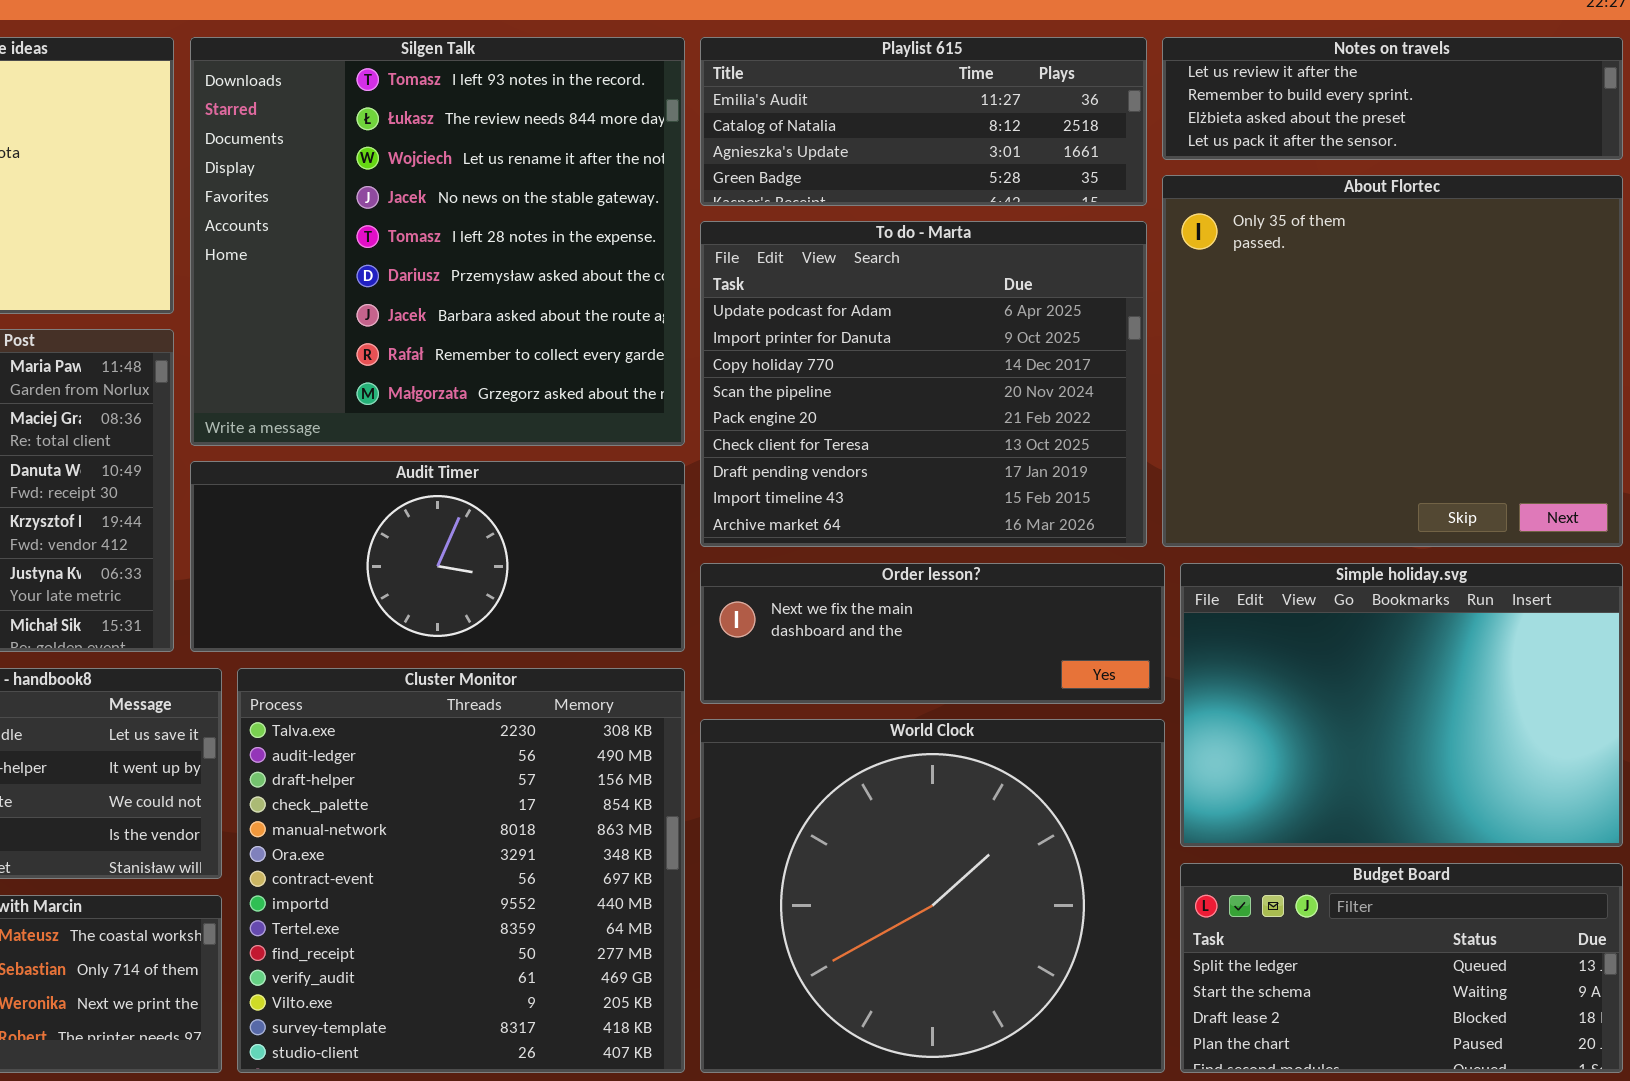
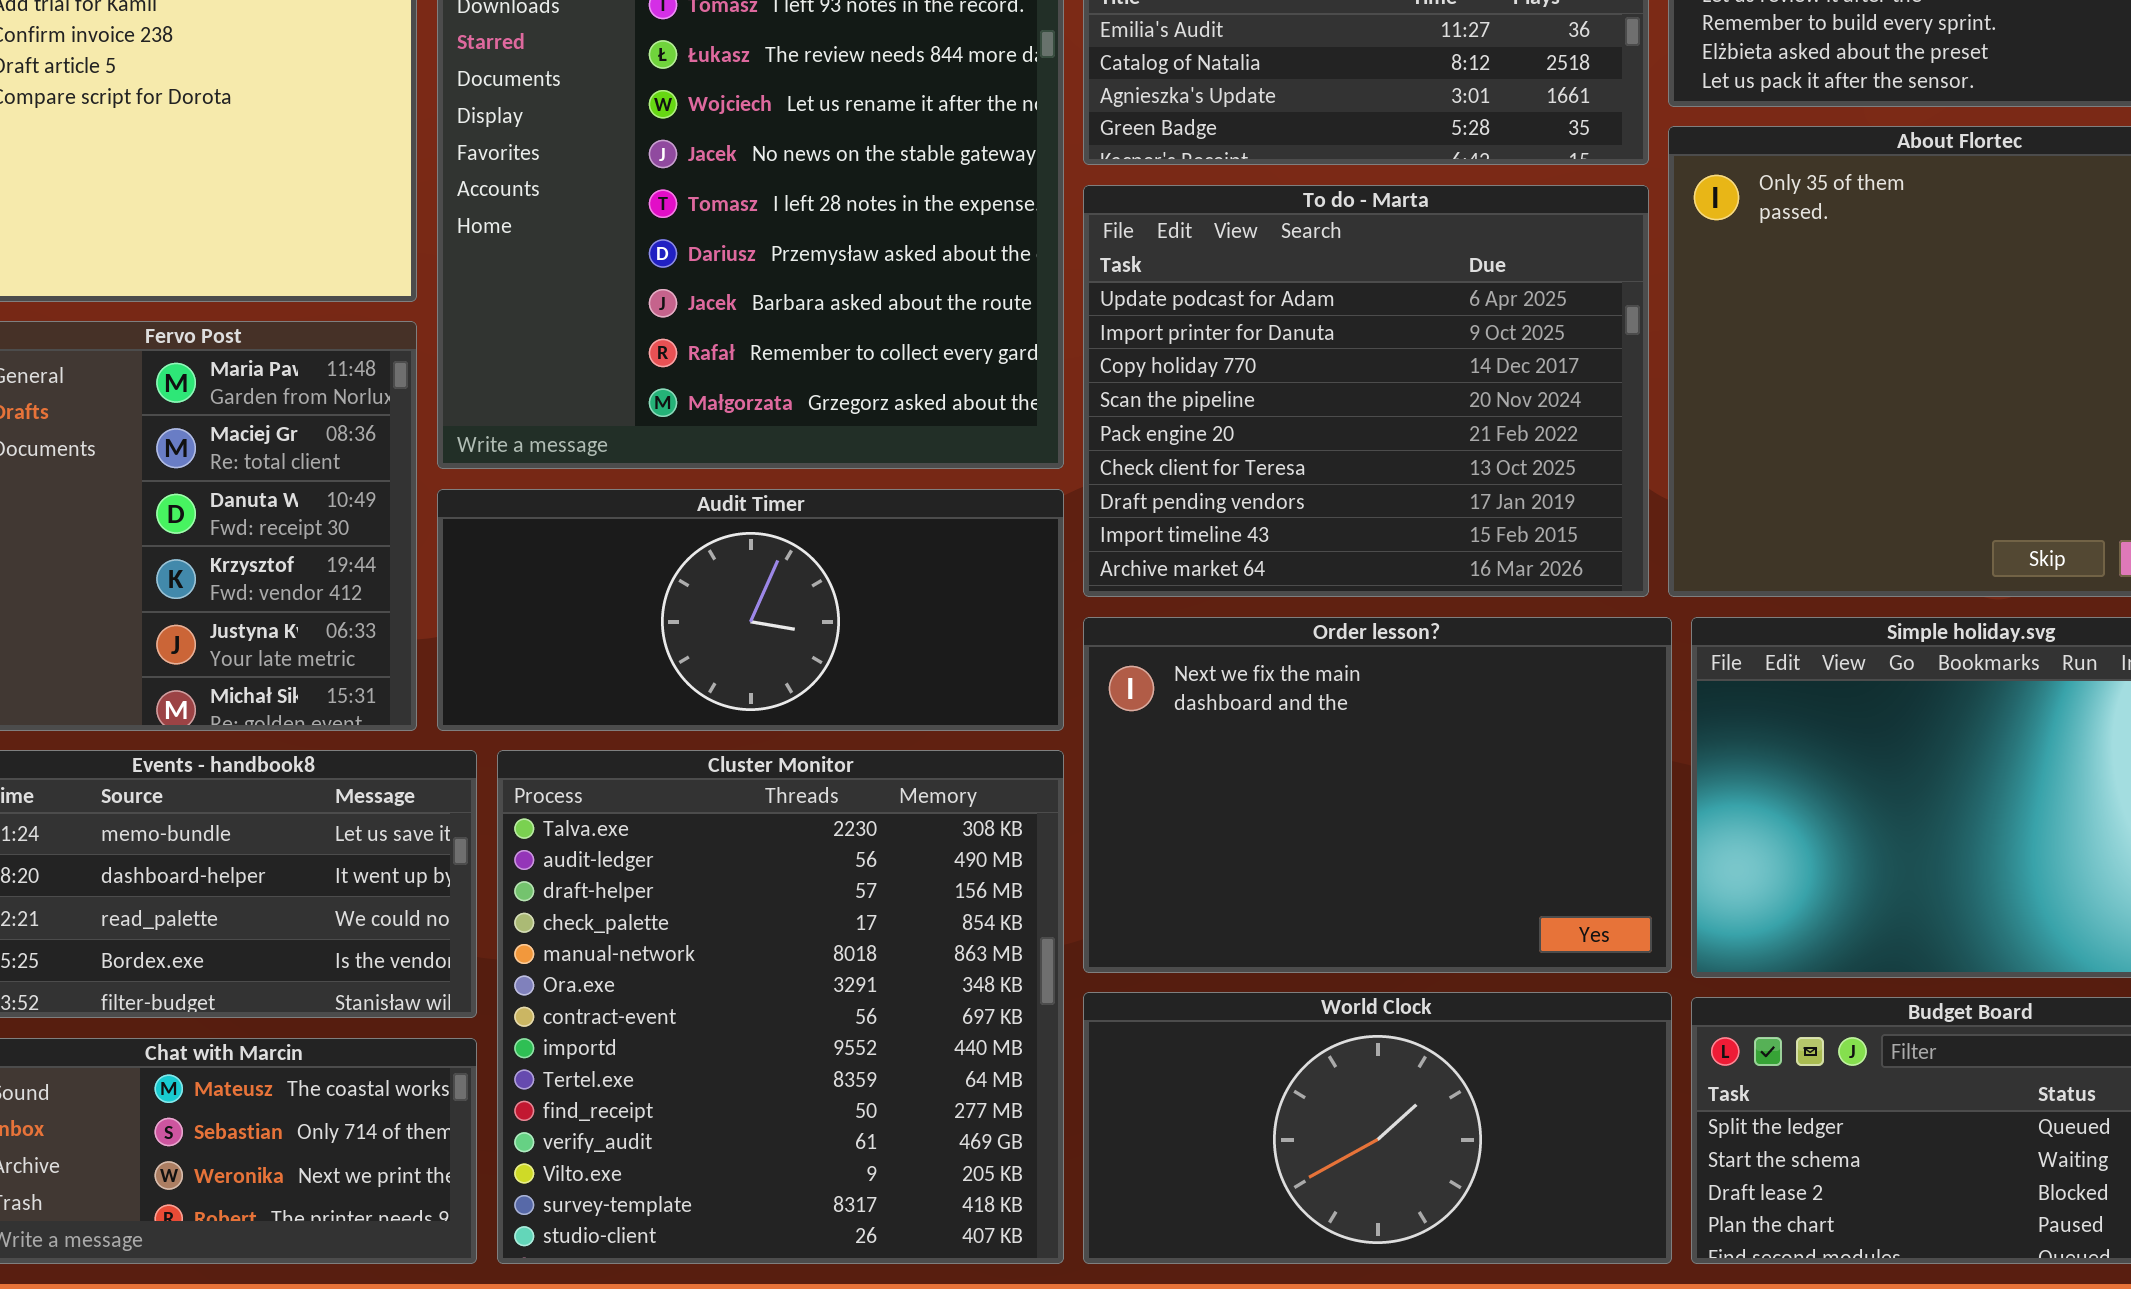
Order lesson?: [700,563,1165,704] -> [1083,617,1672,973], resized
World Clock: [700,719,1165,1073] -> [1083,992,1672,1264], resized

